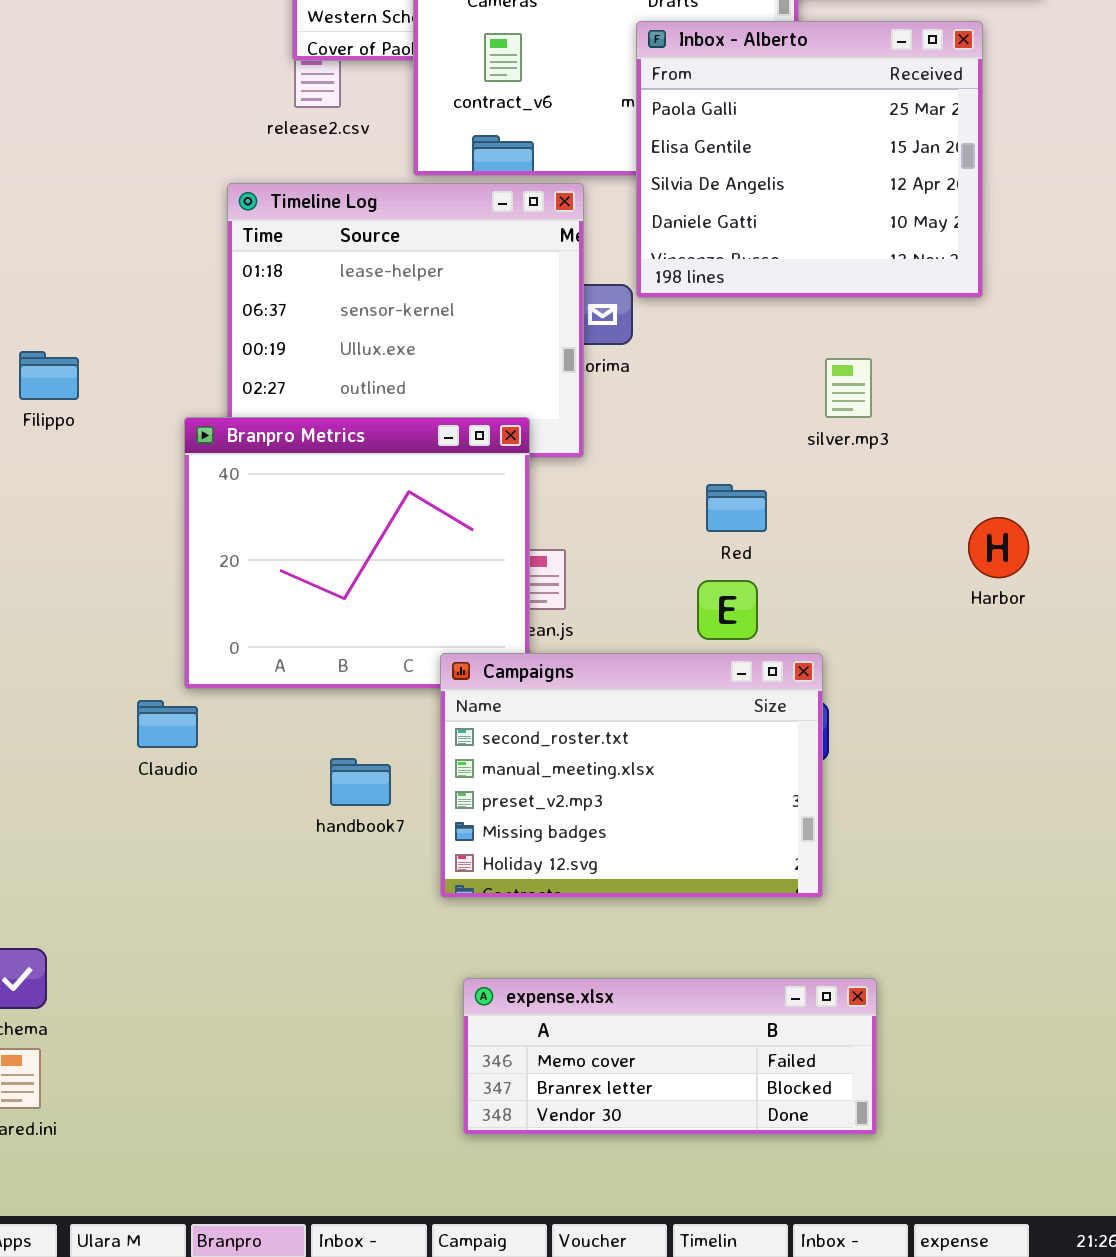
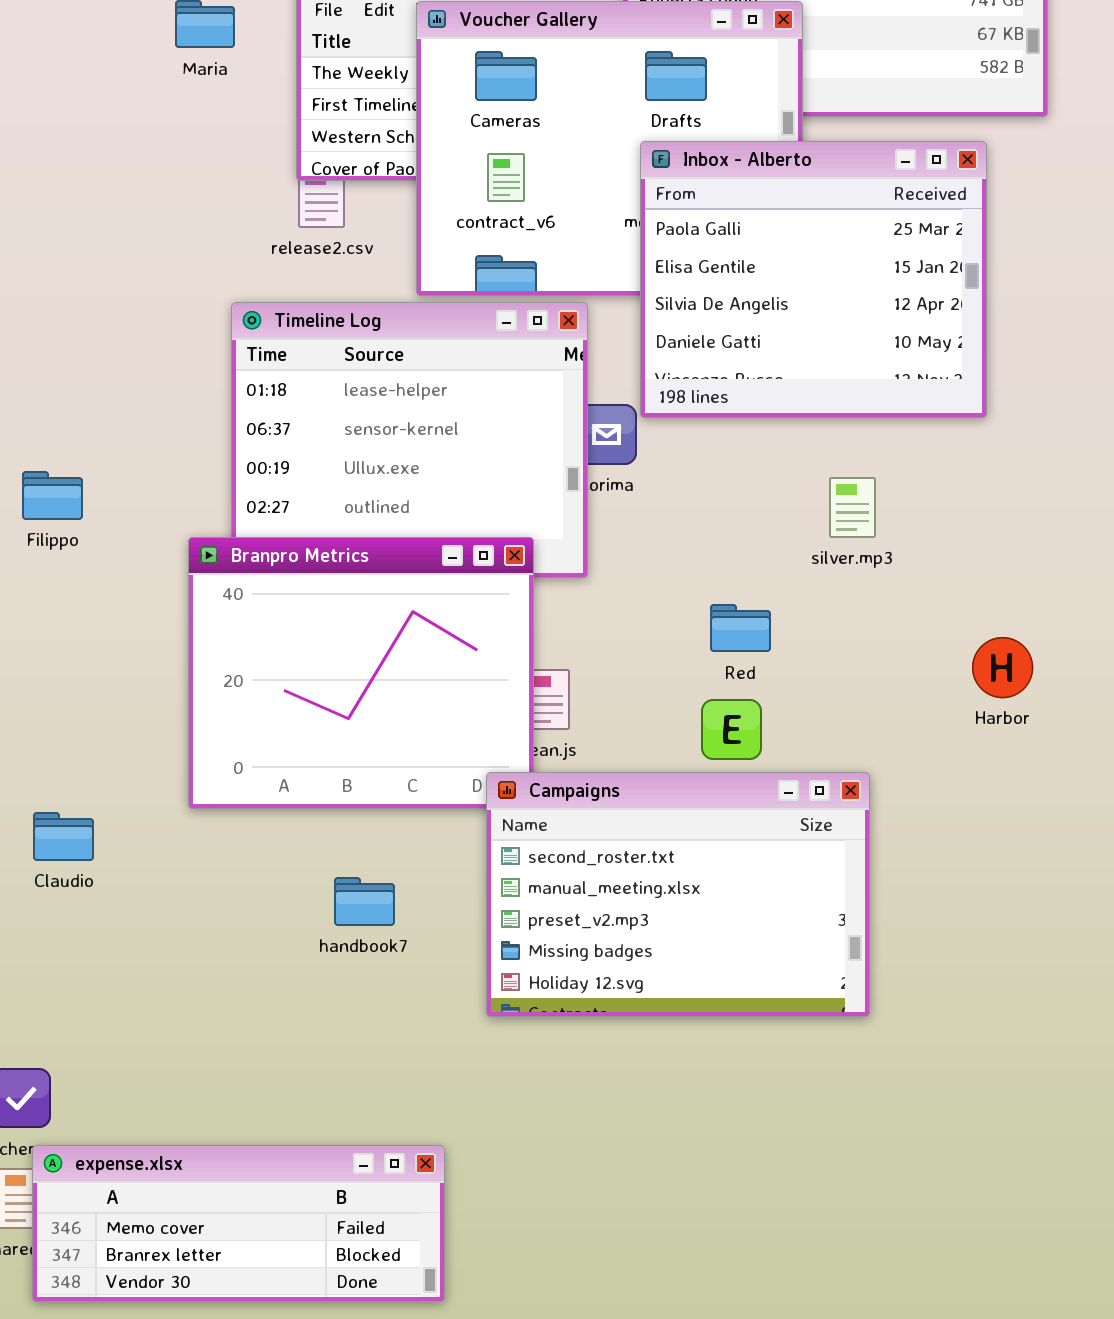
Campaigns: [440,653,823,898] -> [486,772,870,1017], moved
Claudio: [137,700,198,748] -> [33,812,94,861], moved
expense.xlsx: [463,978,877,1135] -> [32,1145,445,1302], moved

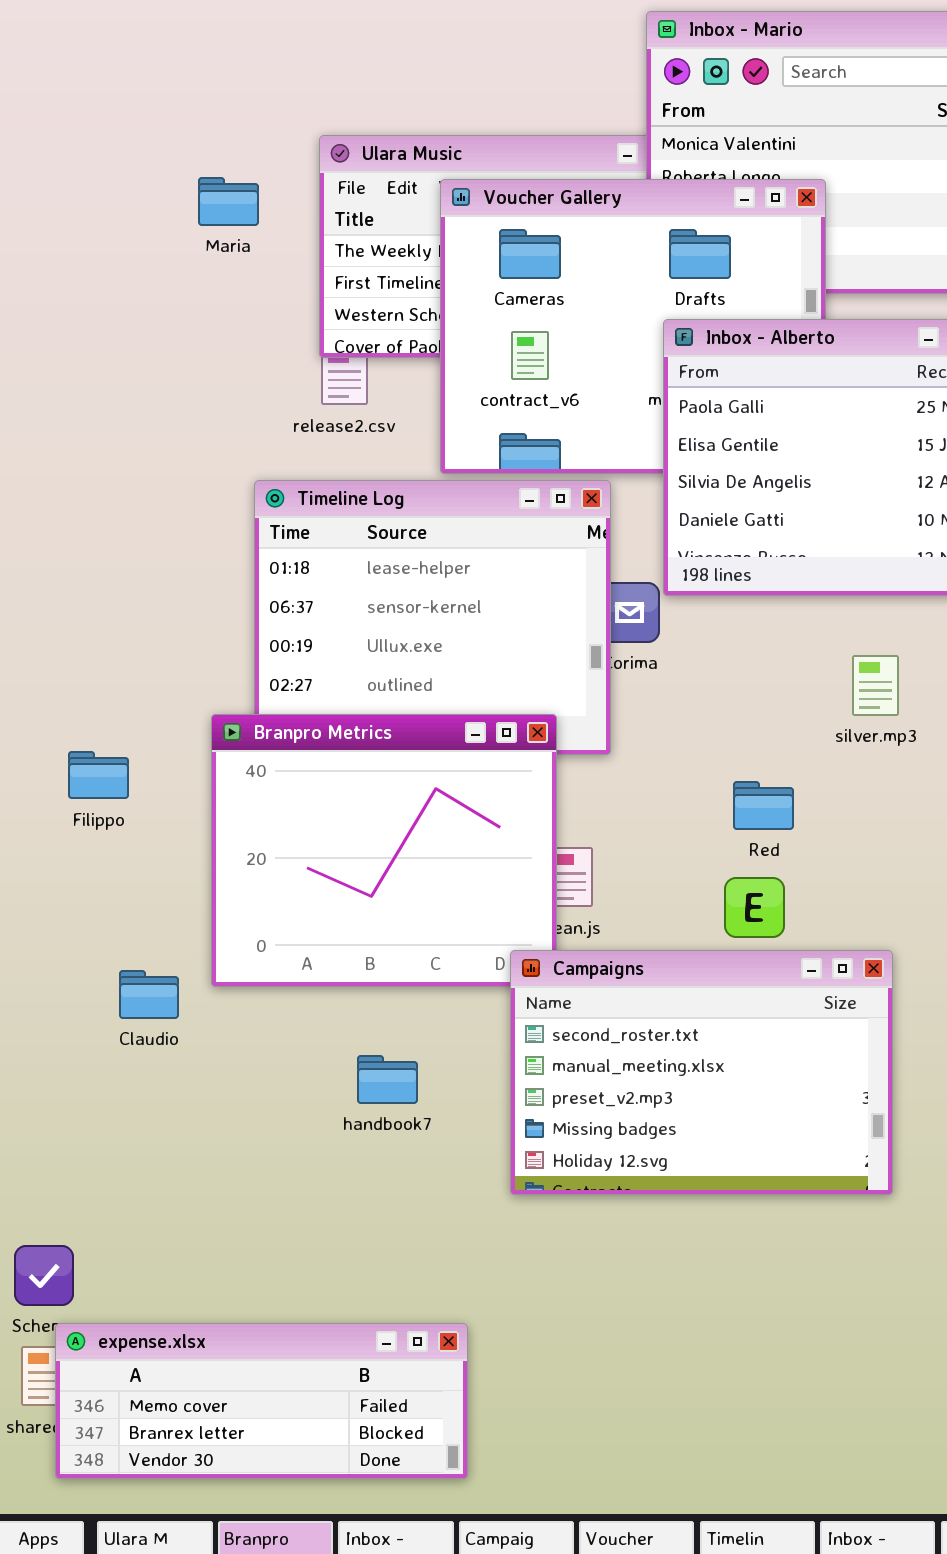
Filippo: [22,471,83,520] -> [68,751,129,799], moved
Claudio: [33,812,94,861] -> [119,970,179,1019], moved

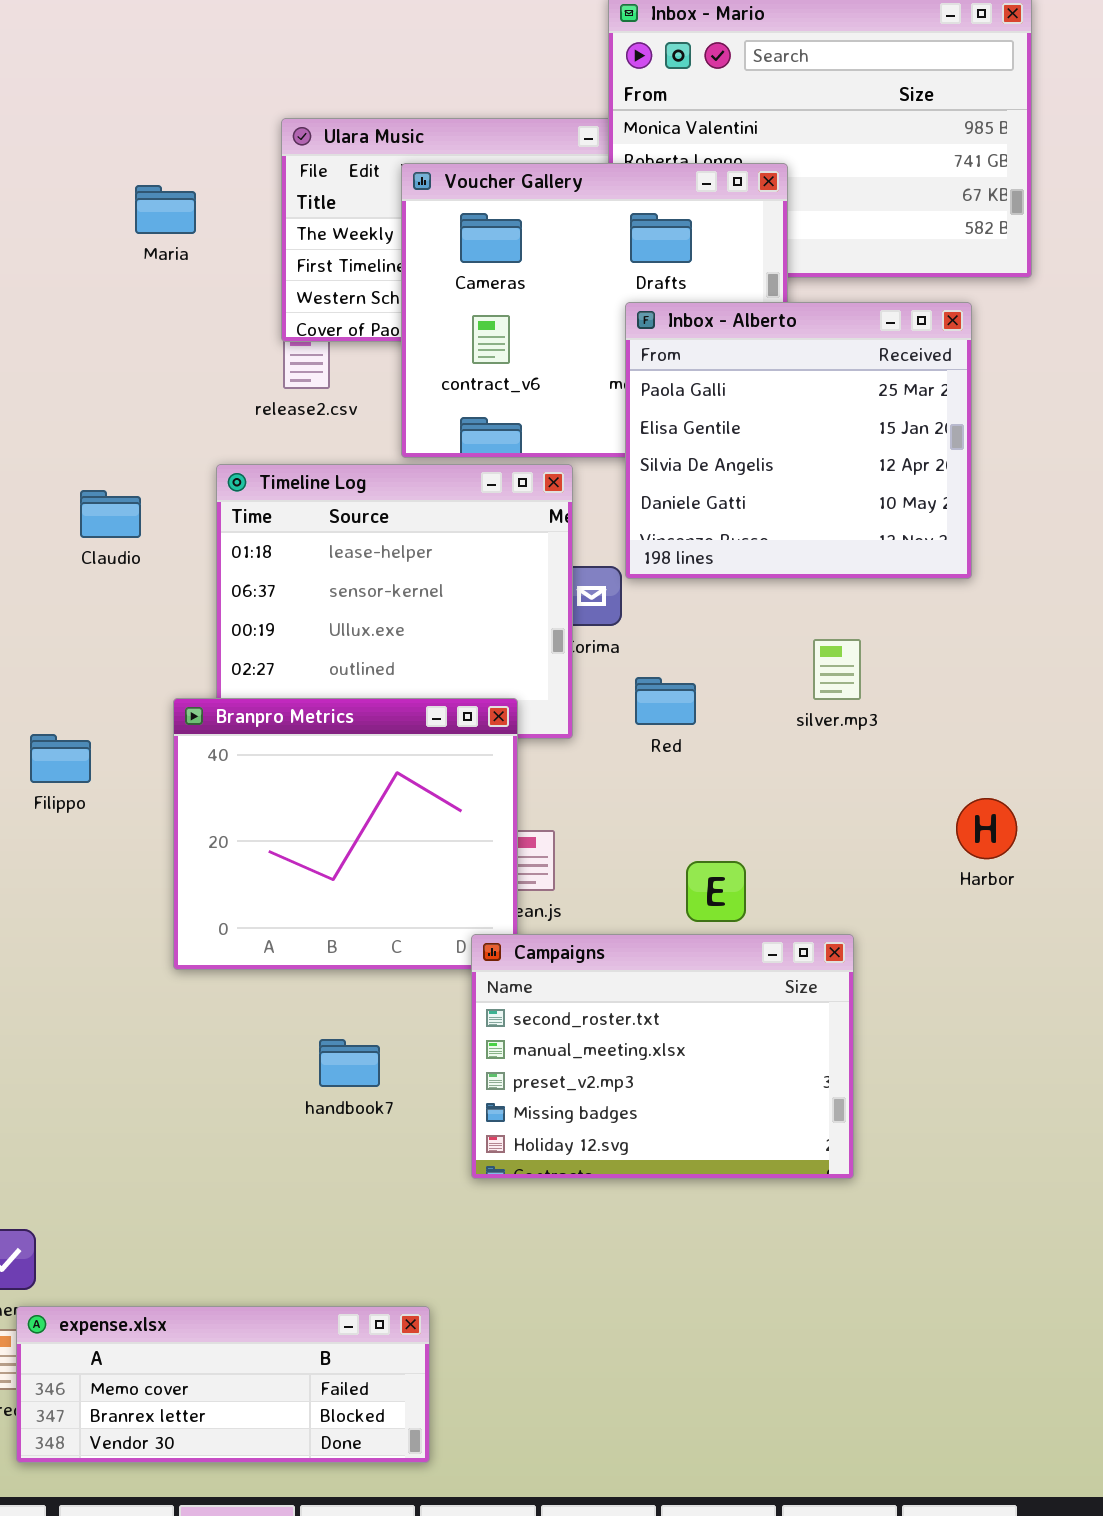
Maria: [198,177,259,226] -> [135,185,196,234], moved
Red: [733,781,794,830] -> [635,677,696,725], moved
Claudio: [119,970,179,1019] -> [80,490,141,538], moved

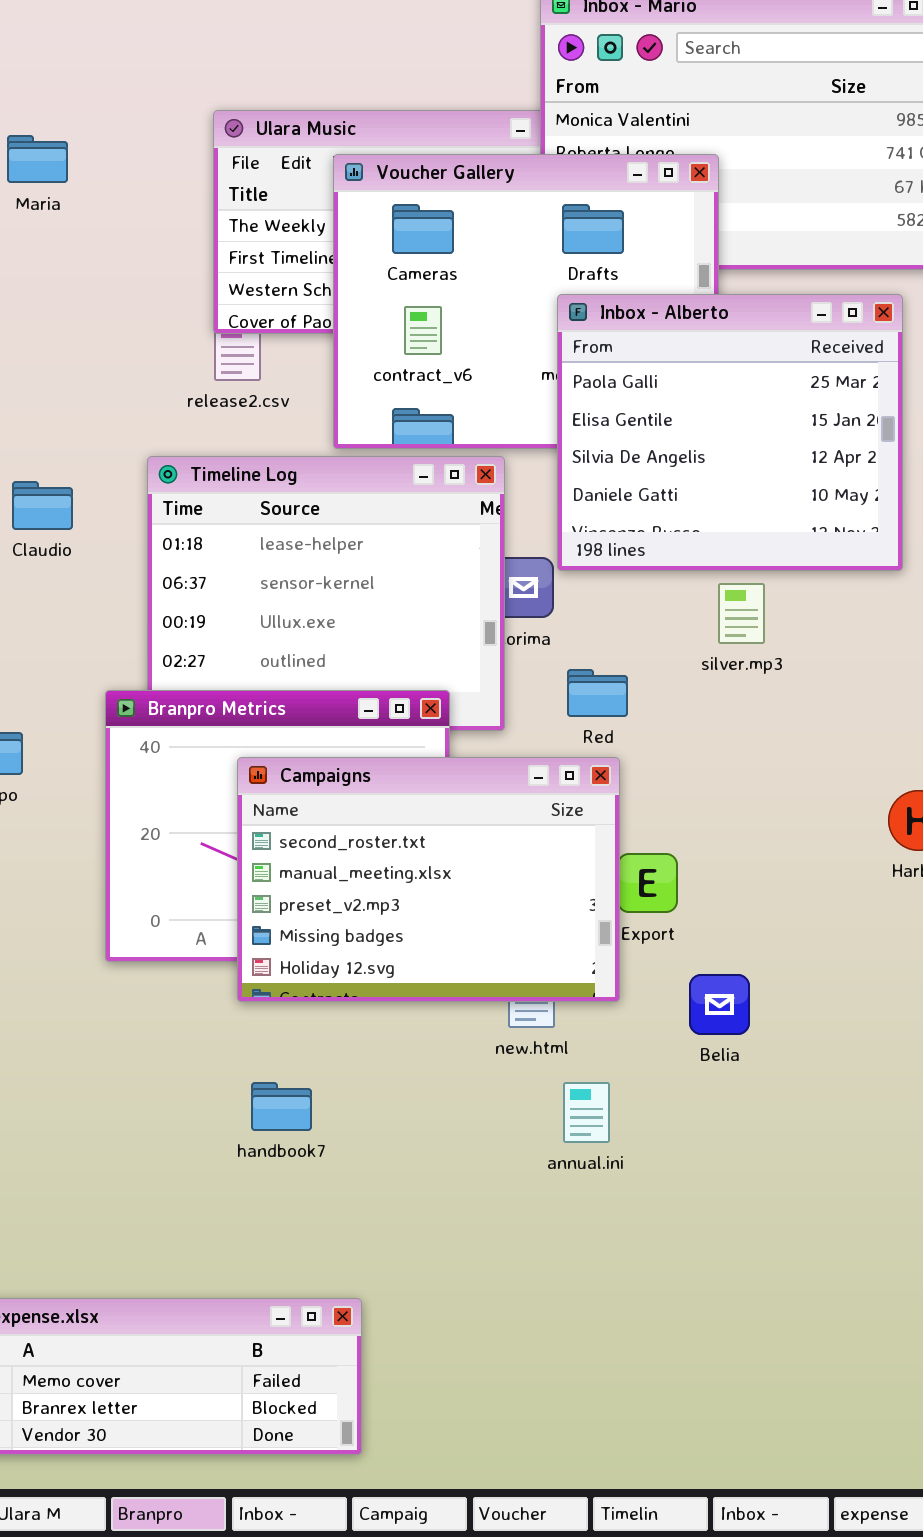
Maria: [135,185,196,234] -> [7,135,68,183], moved
silver.mp3: [813,639,861,700] -> [718,583,765,644], moved
Campaigns: [471,934,854,1179] -> [237,757,620,1002], moved
handbook7: [319,1039,380,1087] -> [251,1082,312,1131], moved

